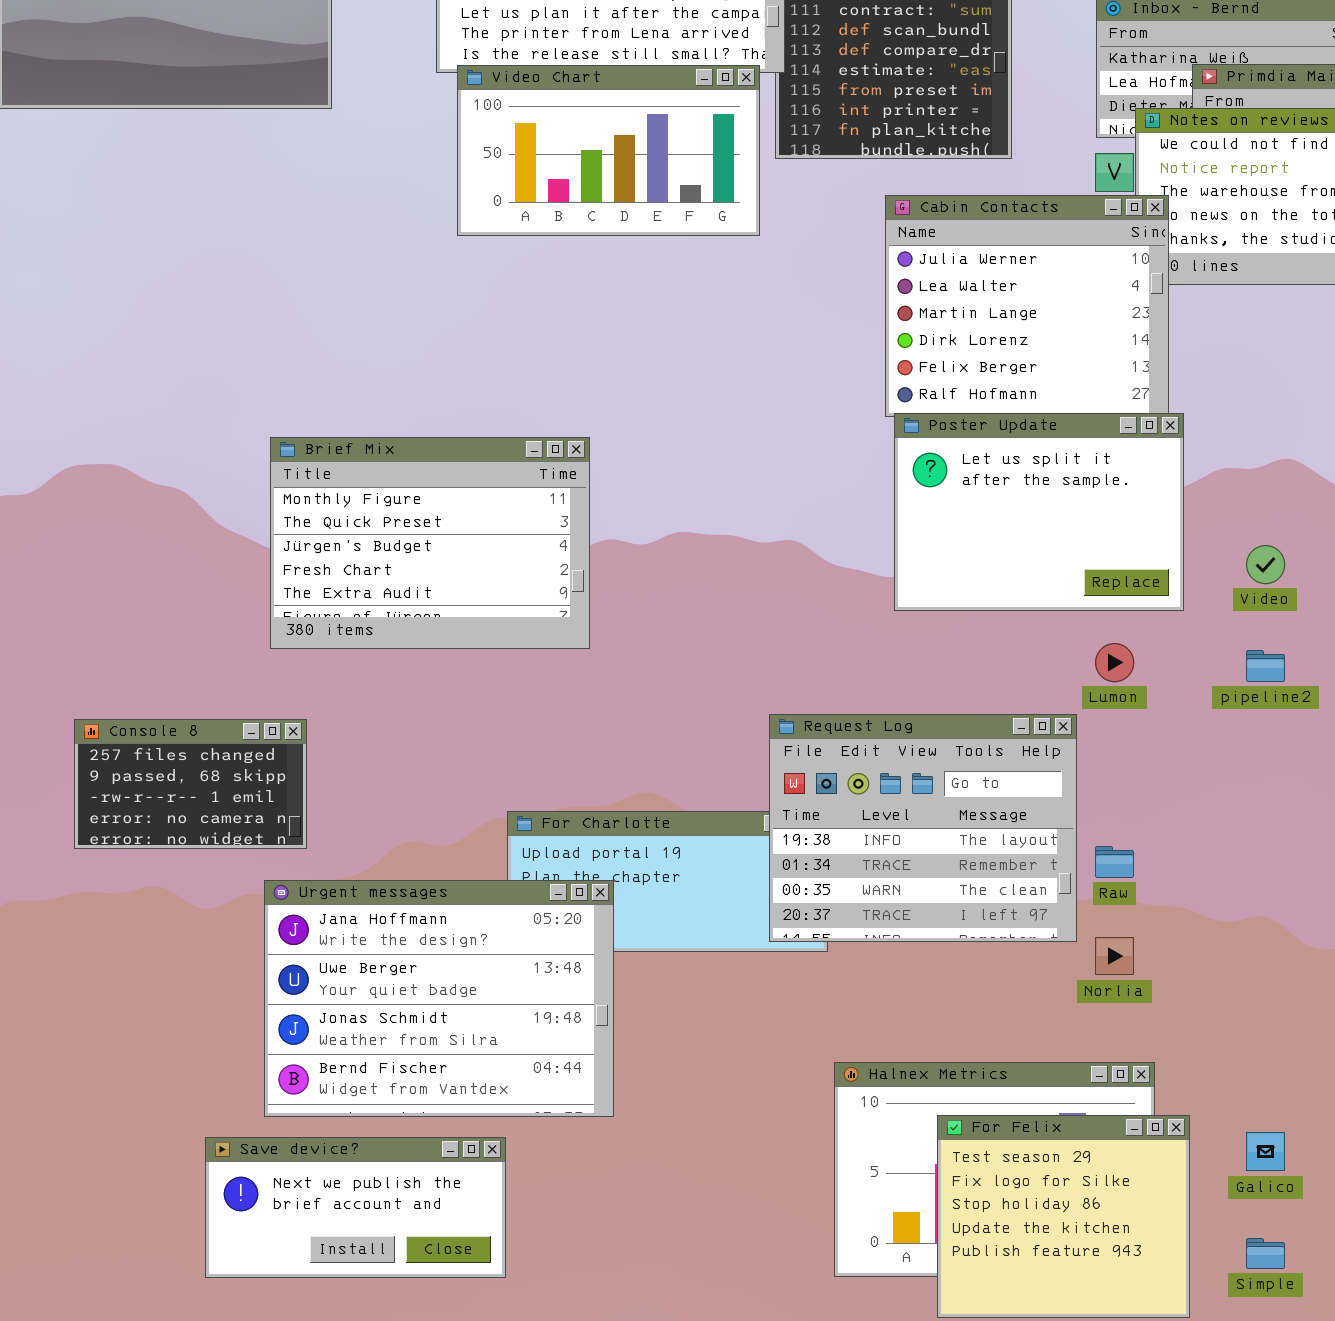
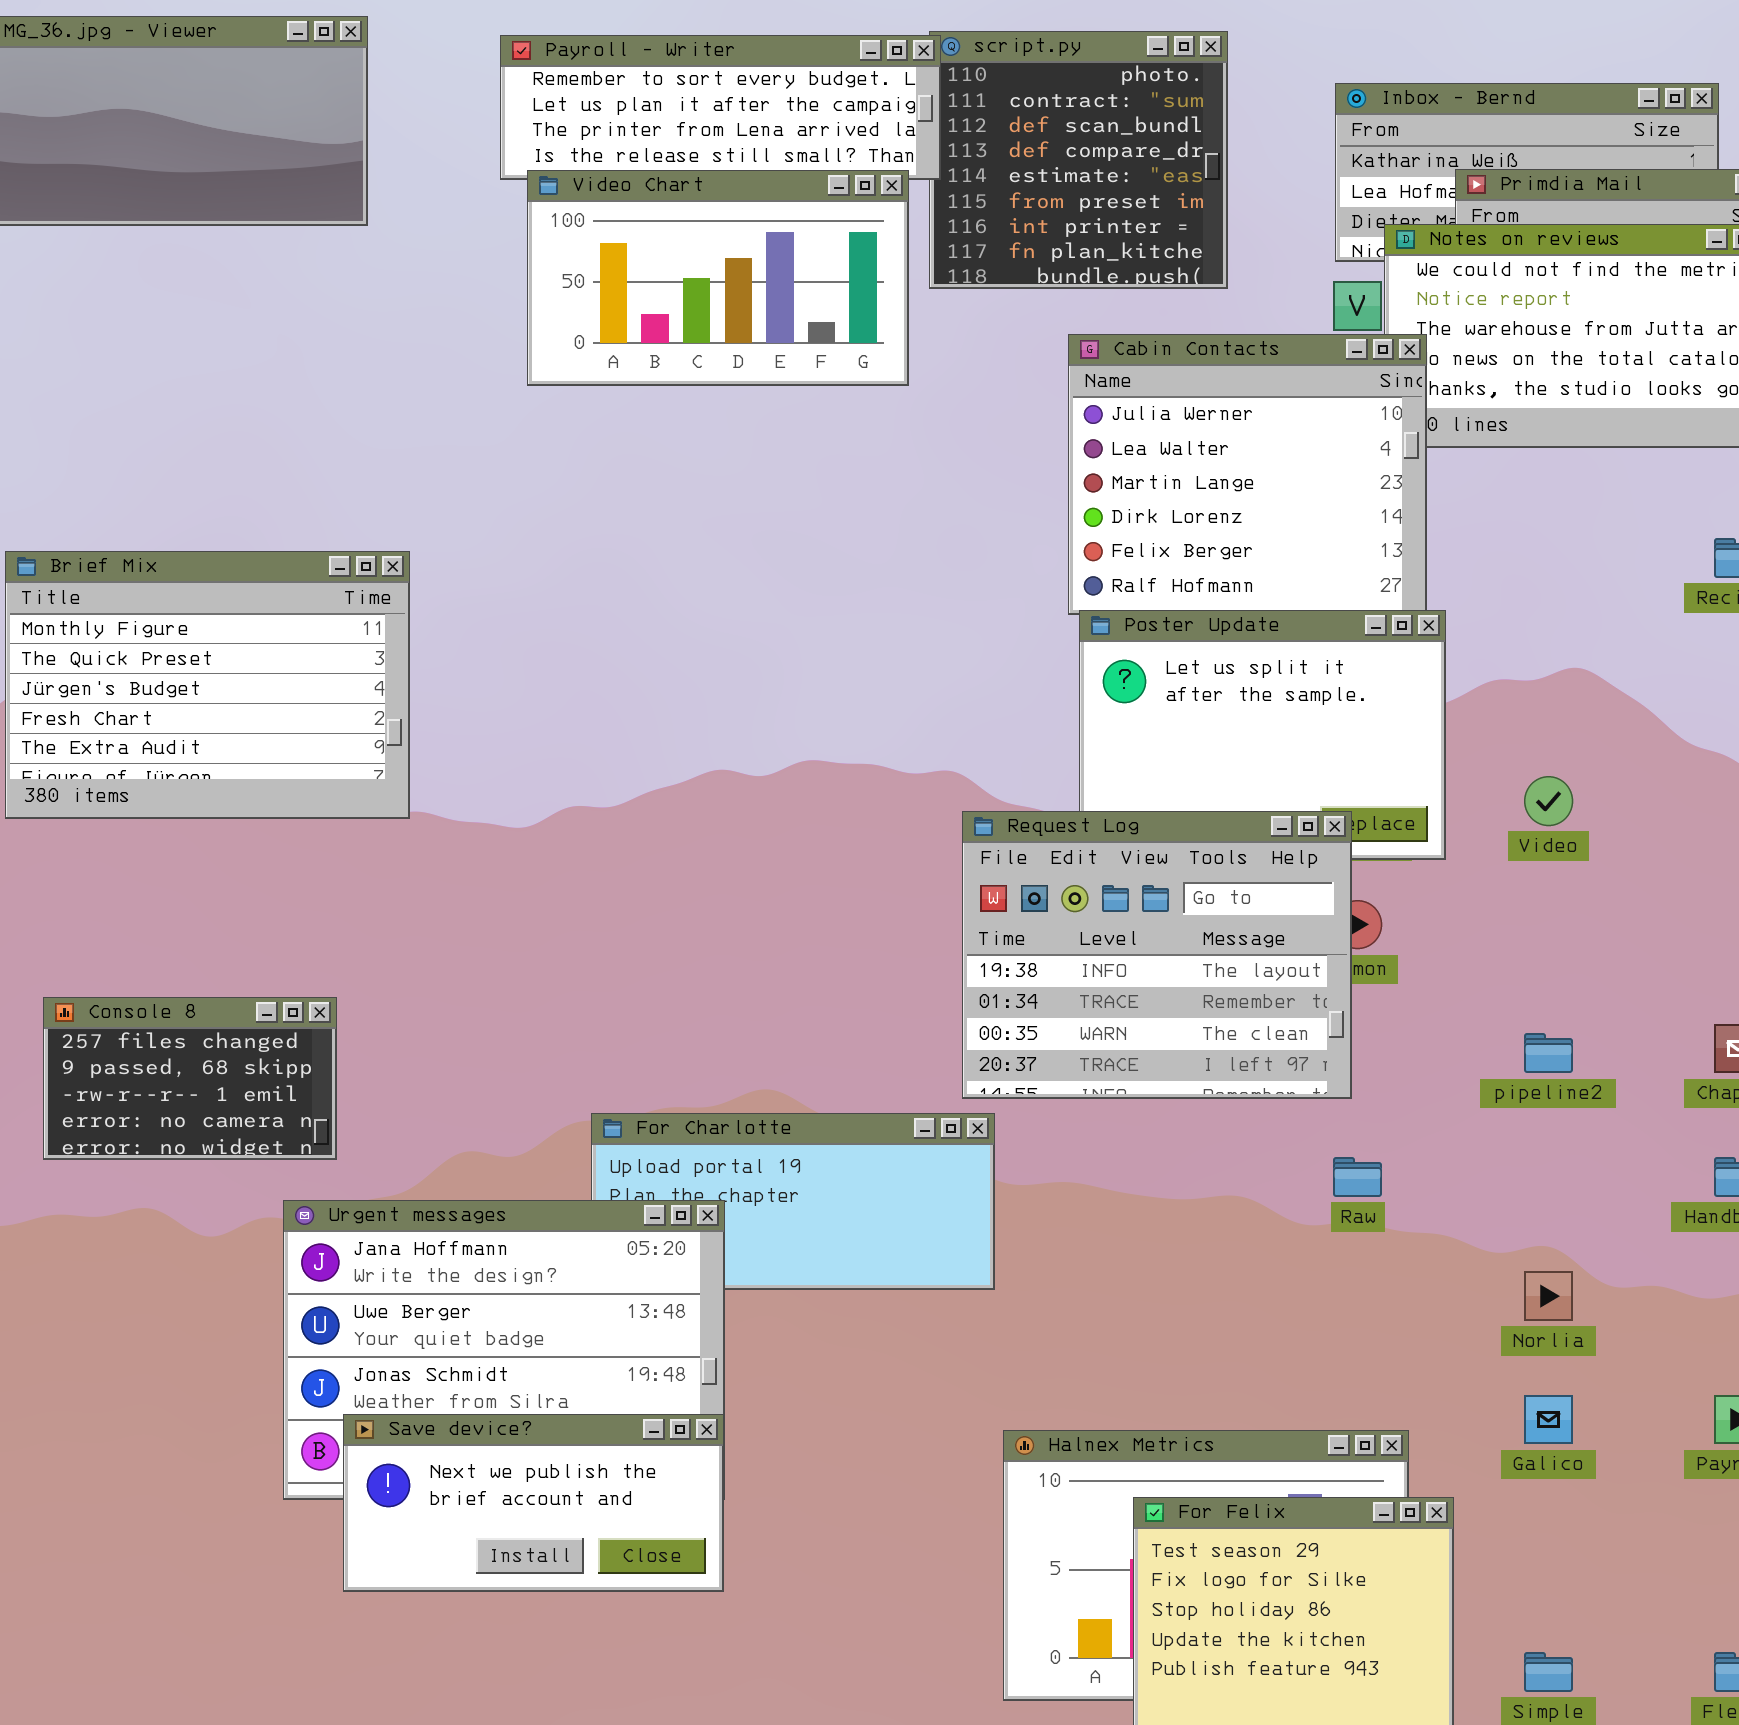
Brief Mix: [270,437,590,649] -> [5,551,410,819], moved
pipeline2: [1246,650,1285,682] -> [1524,1033,1573,1073], moved
Request Log: [769,714,1077,942] -> [962,811,1352,1099], moved
Norlia: [1095,937,1134,975] -> [1524,1271,1573,1321], moved
Galico: [1246,1132,1285,1171] -> [1524,1395,1573,1444], moved
Save device?: [205,1137,506,1278] -> [343,1414,724,1592], moved

